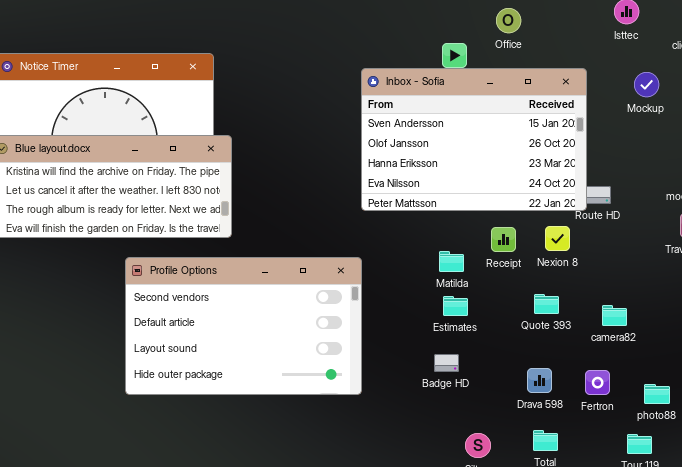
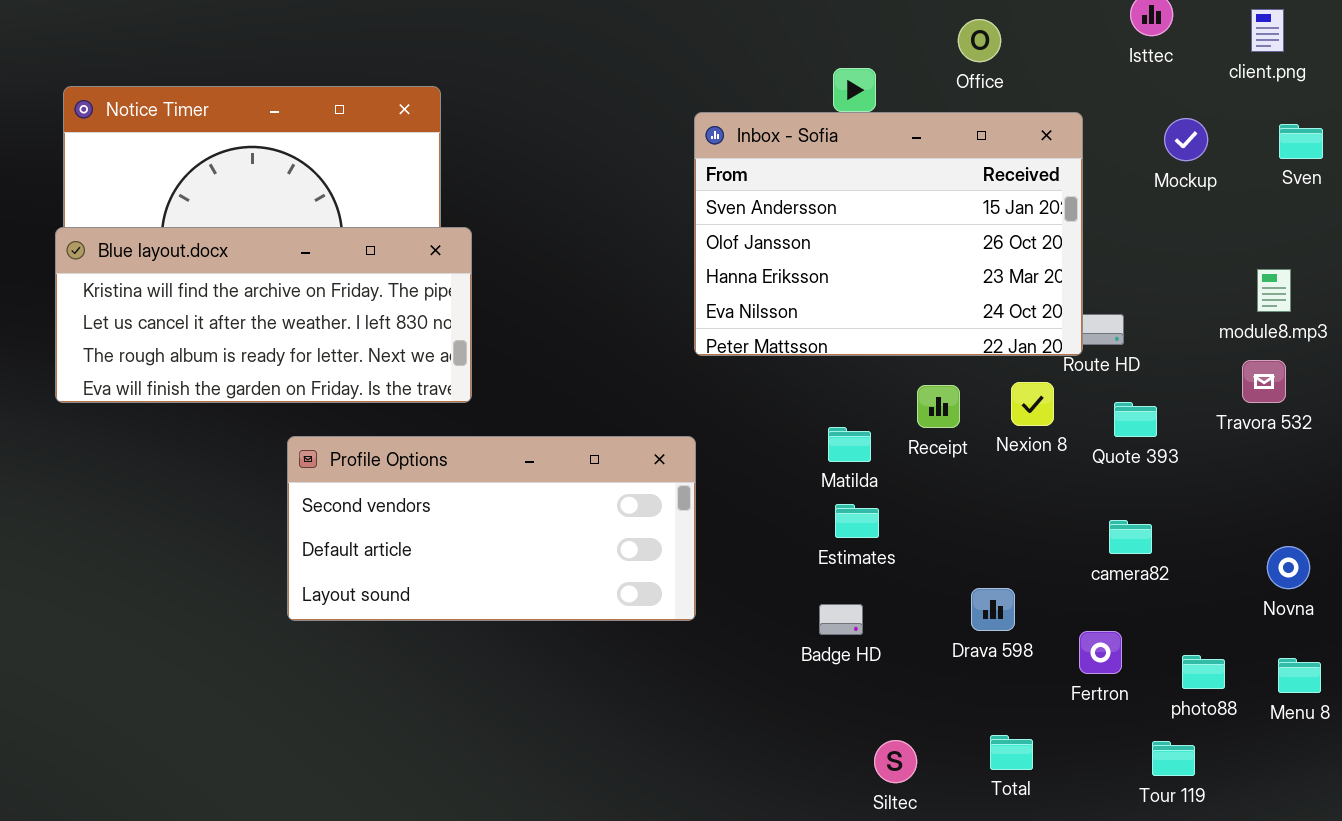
Office: [496,8,521,33] -> [958,19,1001,62], moved
Profile Options: [125,257,362,395] -> [287,436,696,621], resized
Quote 393: [534,294,559,314] -> [1114,402,1157,437], moved
Drava 598: [527,368,552,393] -> [971,588,1015,631], moved

